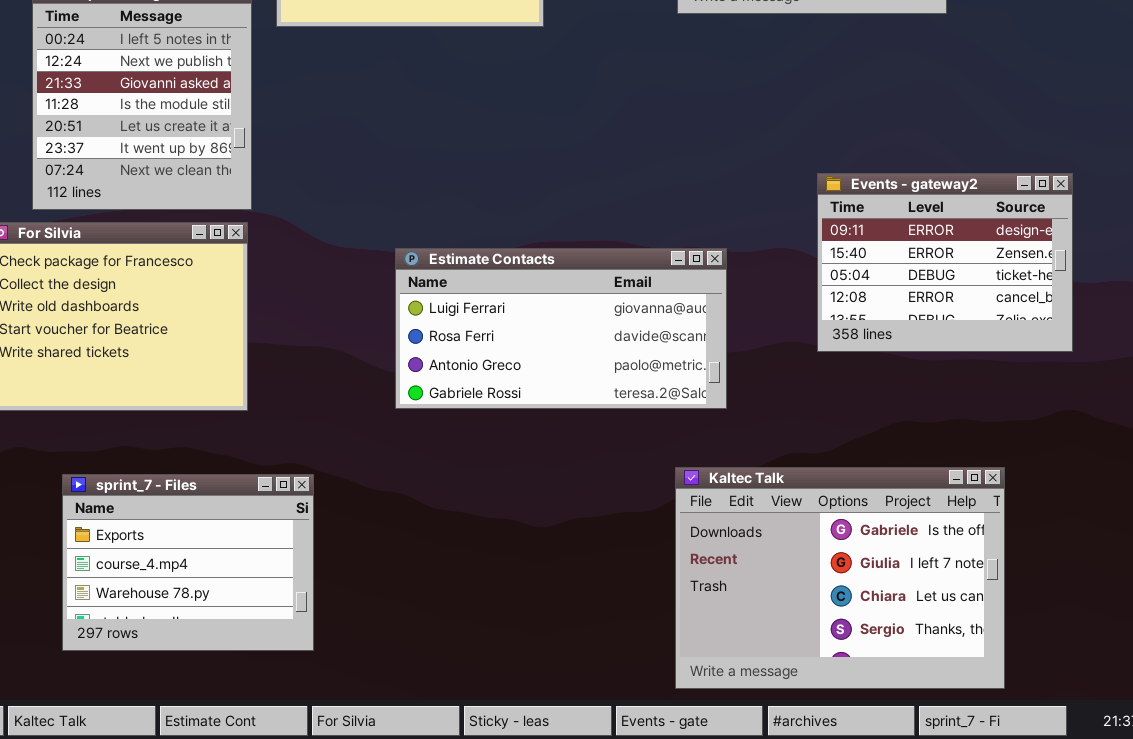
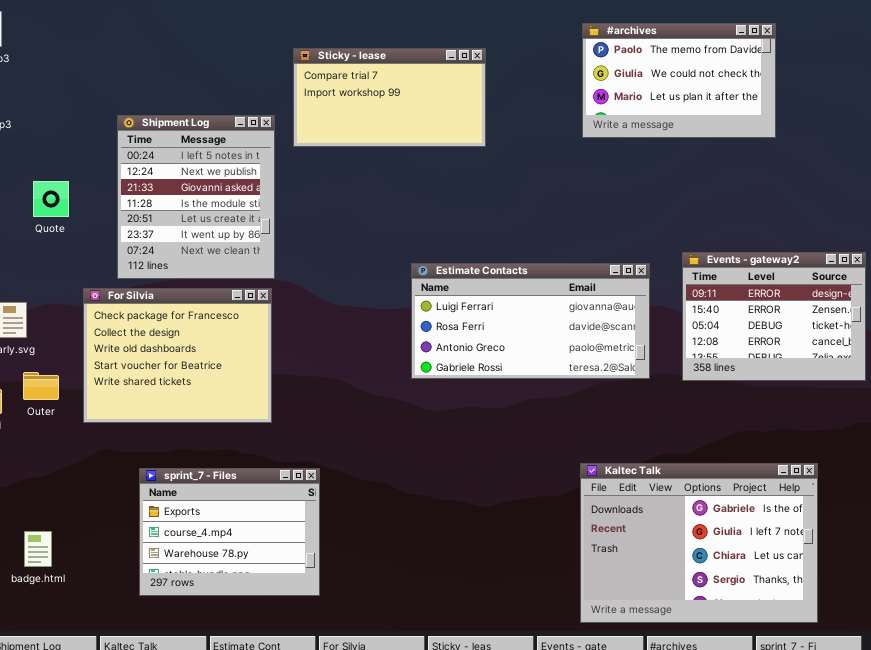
Estimate Contacts: [395,248,727,409] -> [411,263,650,379], moved

